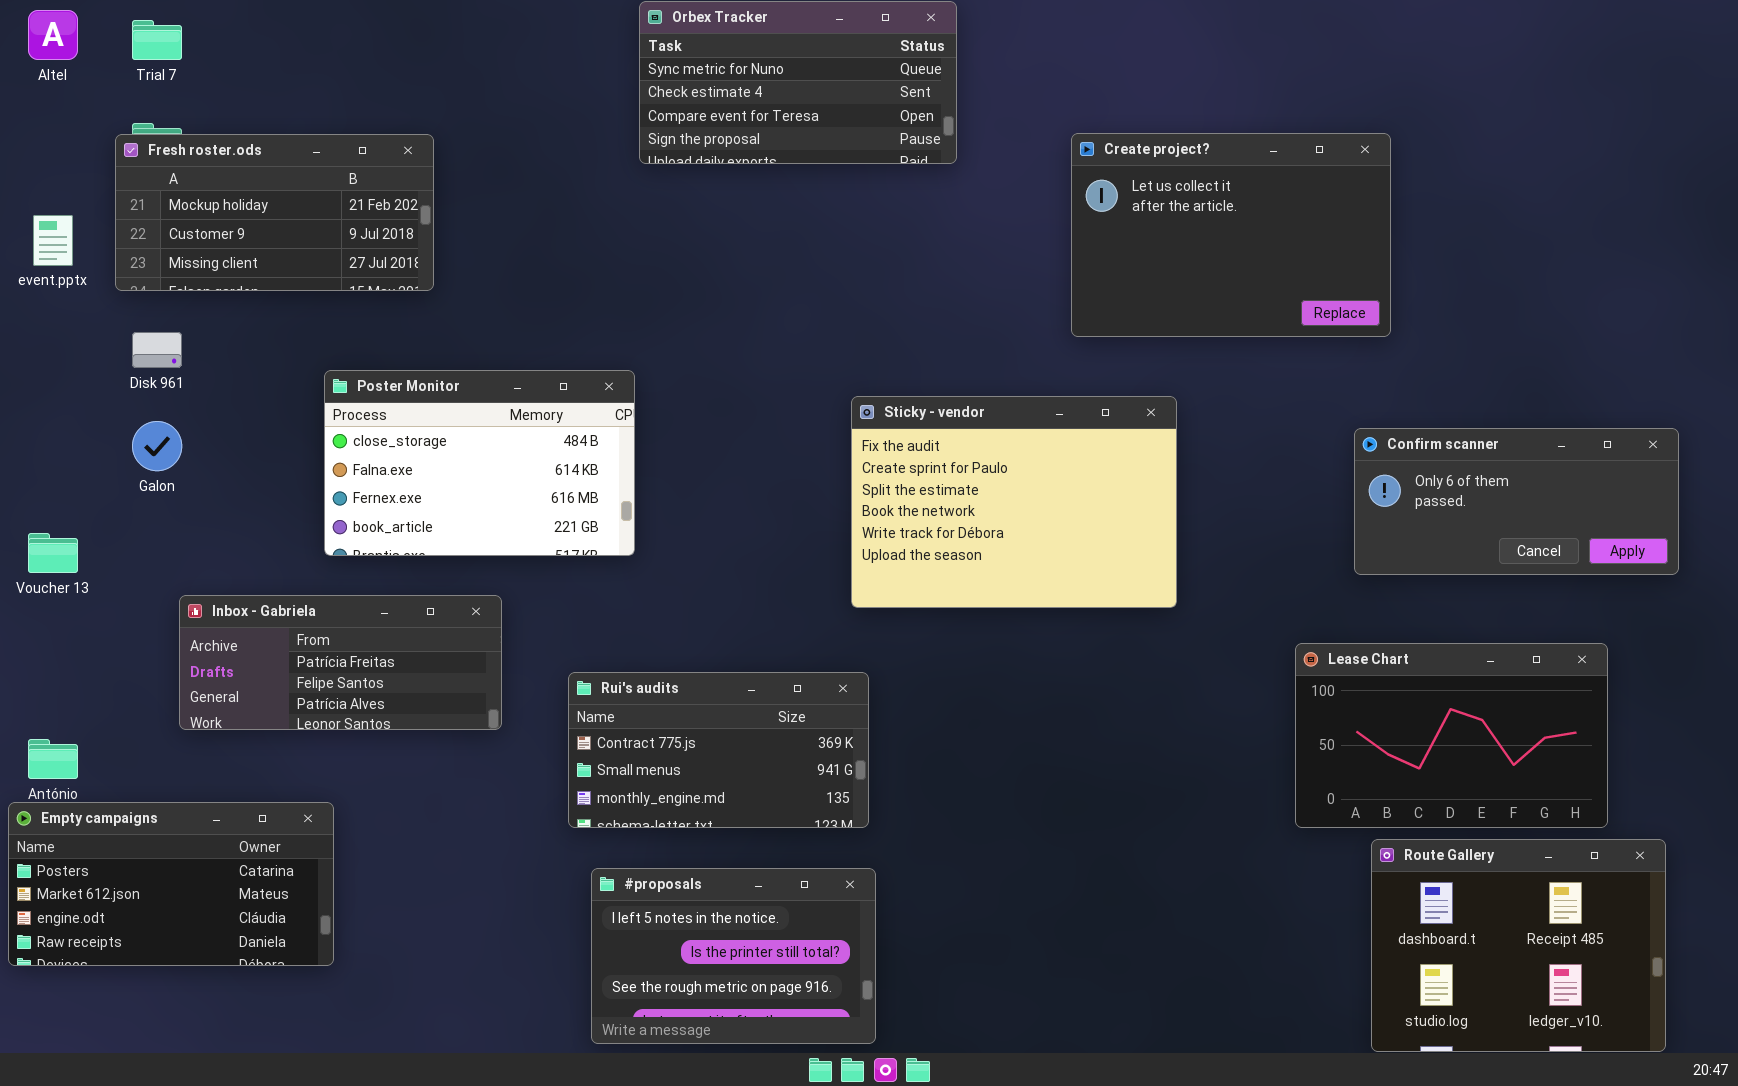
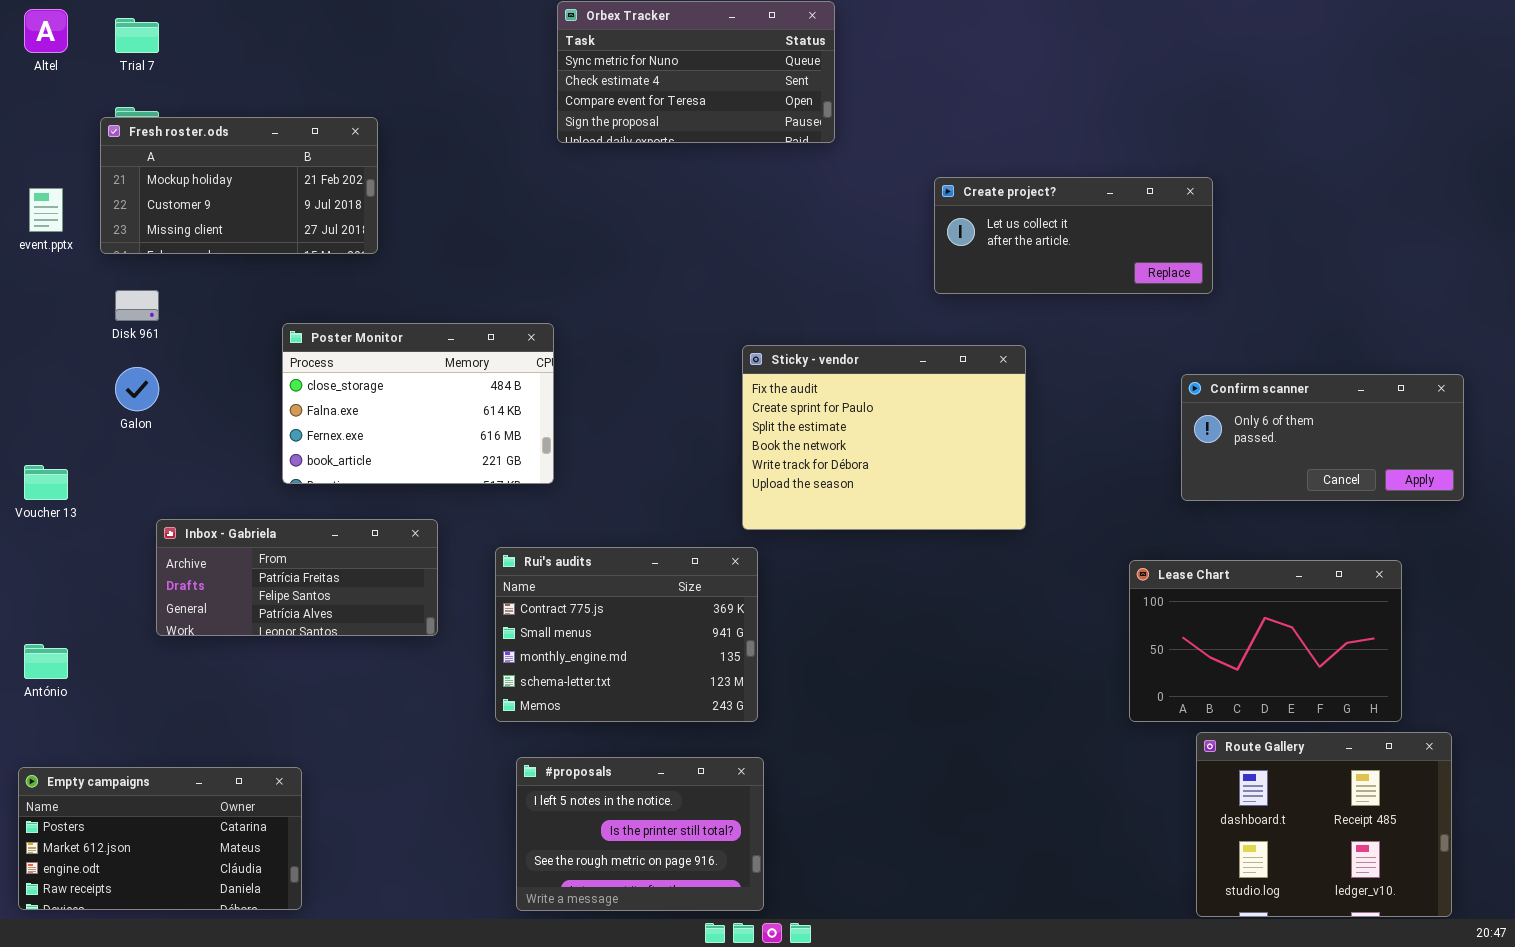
Create project?: [1071,133,1391,337] -> [934,177,1213,294], resized
Rui's audits: [568,672,869,828] -> [495,547,758,722], resized
Empty campaigns: [8,802,334,966] -> [18,767,302,910], moved

